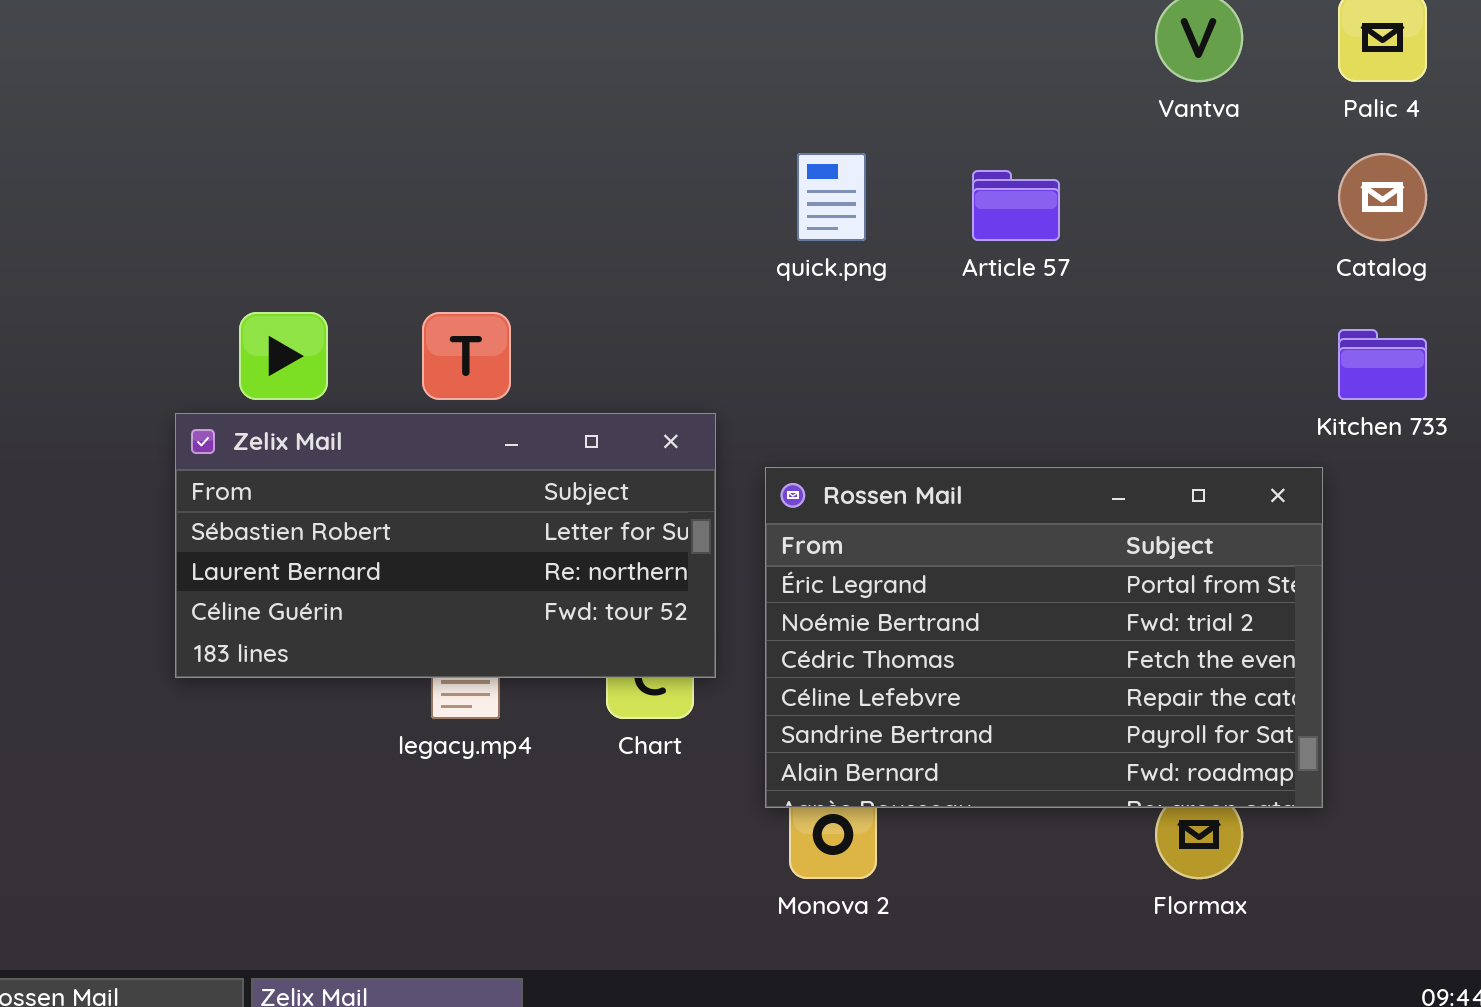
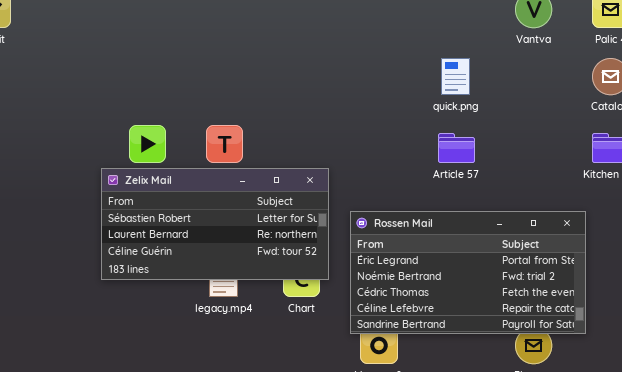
quick.png: [797,153,866,241] -> [441,58,470,95], moved
Article 57: [972,170,1060,241] -> [438,133,475,163], moved
Rossen Mail: [765,467,1323,808] -> [350,211,586,334], resized

